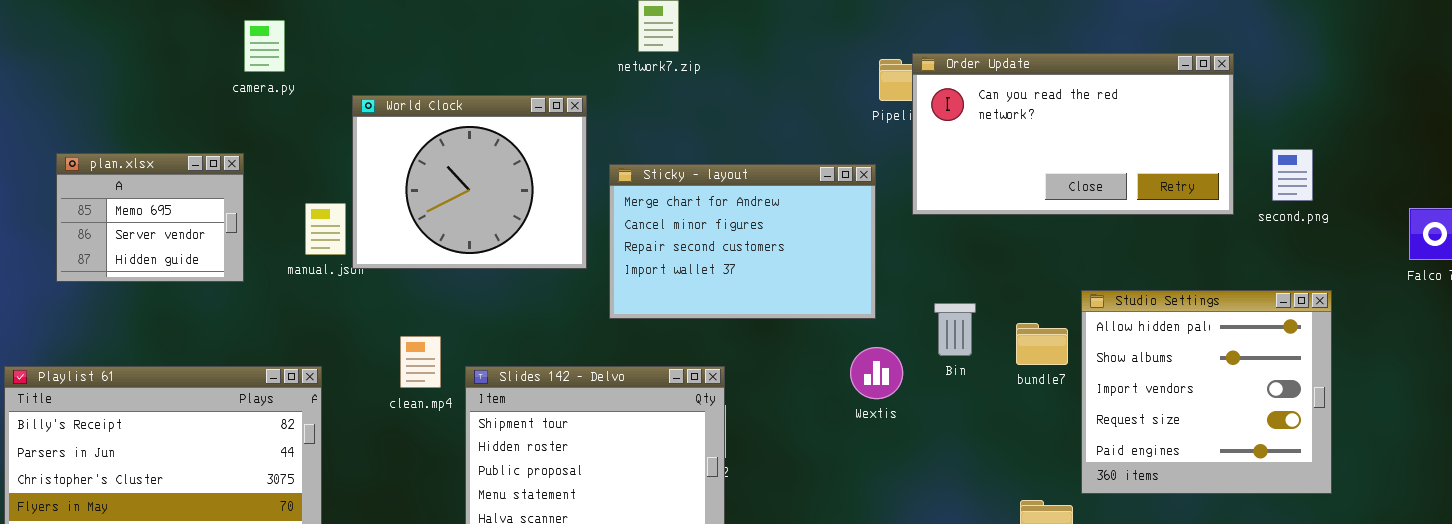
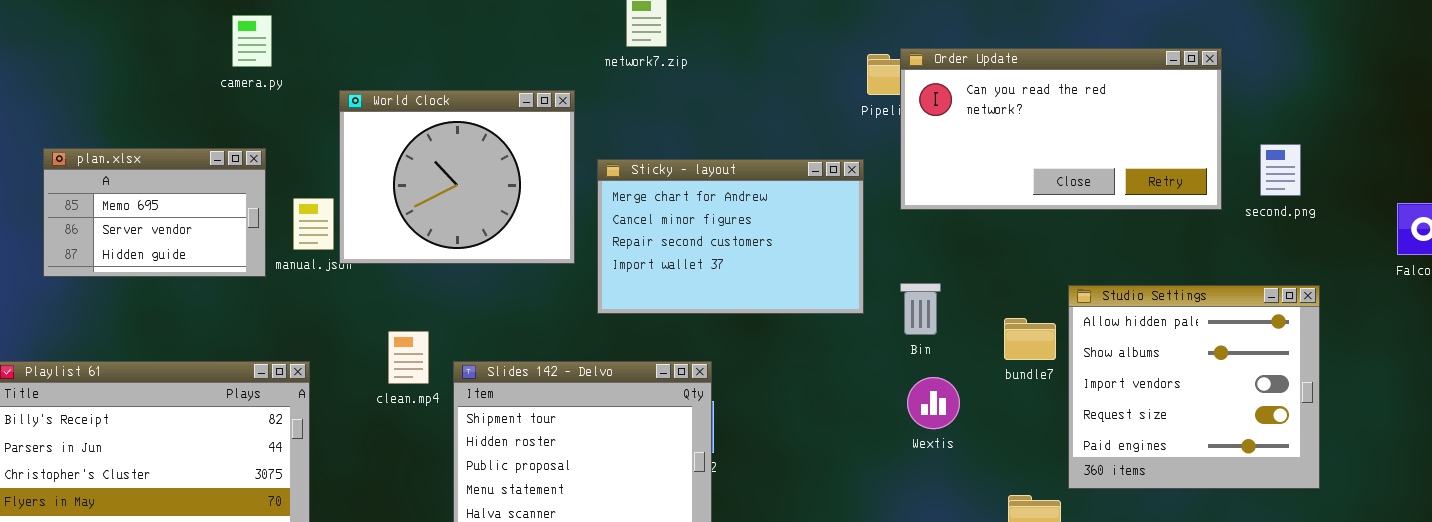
plan.xlsx: [56,153,244,282] -> [43,148,266,277], resized
Bin: [934,303,976,356] -> [900,283,941,335], moved
Wextis: [850,347,903,399] -> [907,377,960,429], moved

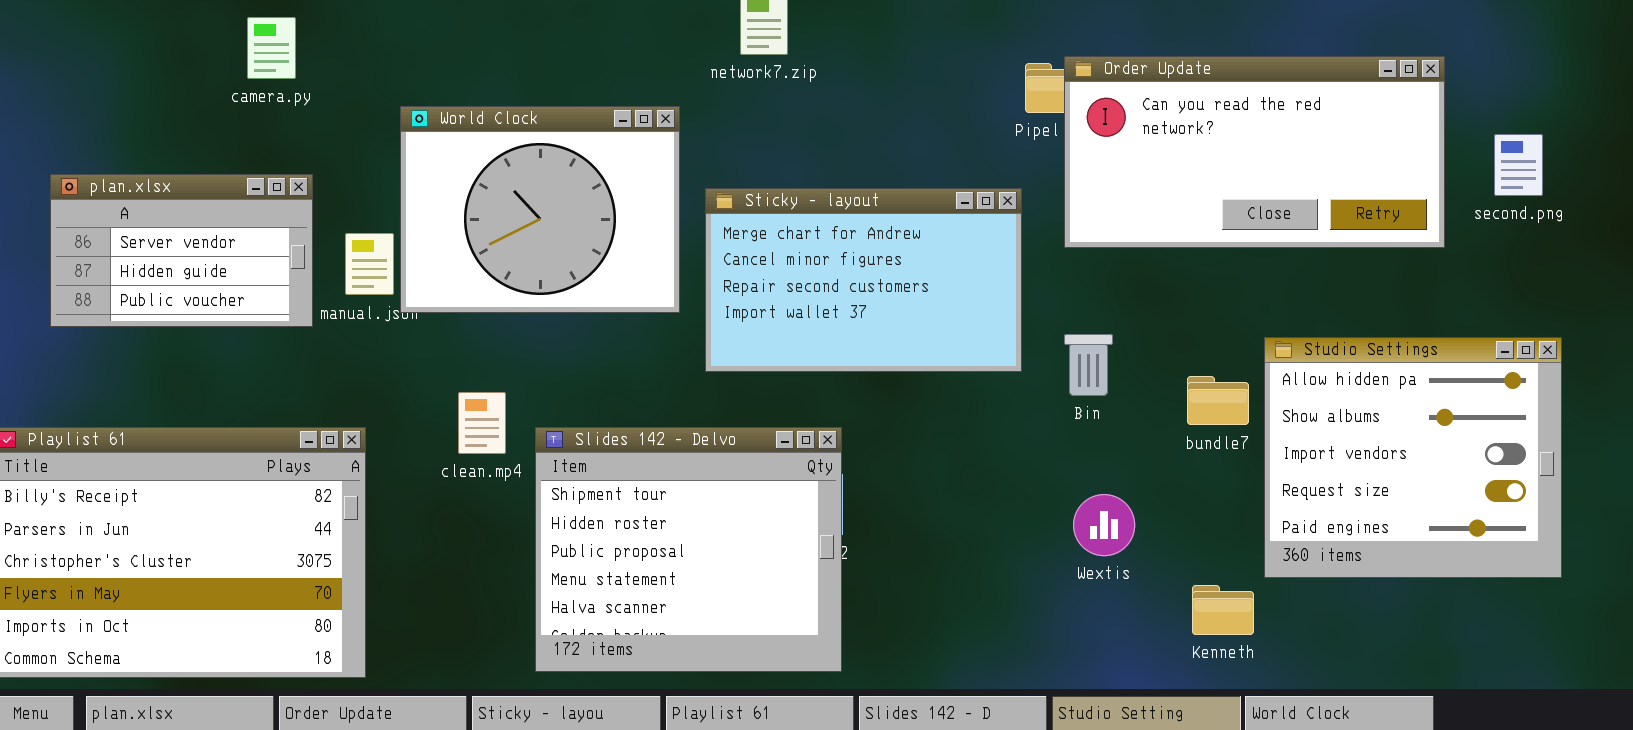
camera.py: [232,15,272,67] -> [247,17,296,79], moved
second.png: [1260,144,1301,196] -> [1494,134,1543,196], moved
plan.xlsx: [43,148,266,277] -> [50,174,313,327], scrolled down 1 row
Wextis: [907,377,960,429] -> [1073,494,1135,556], moved

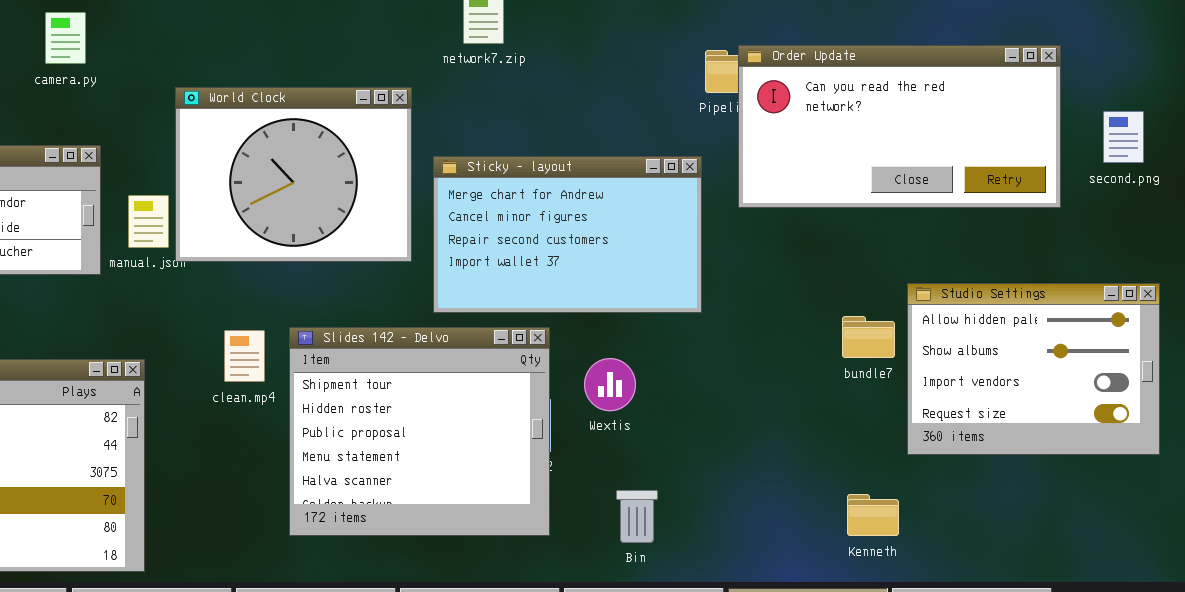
Bin: [1064,334,1113,396] -> [616,490,658,543], moved
Studio Settings: [1264,337,1562,578] -> [907,283,1160,455], resized
Slides 142 - Delvo: [535,427,842,672] -> [289,327,550,536], moved
Wextis: [1073,494,1135,556] -> [584,358,636,411], moved

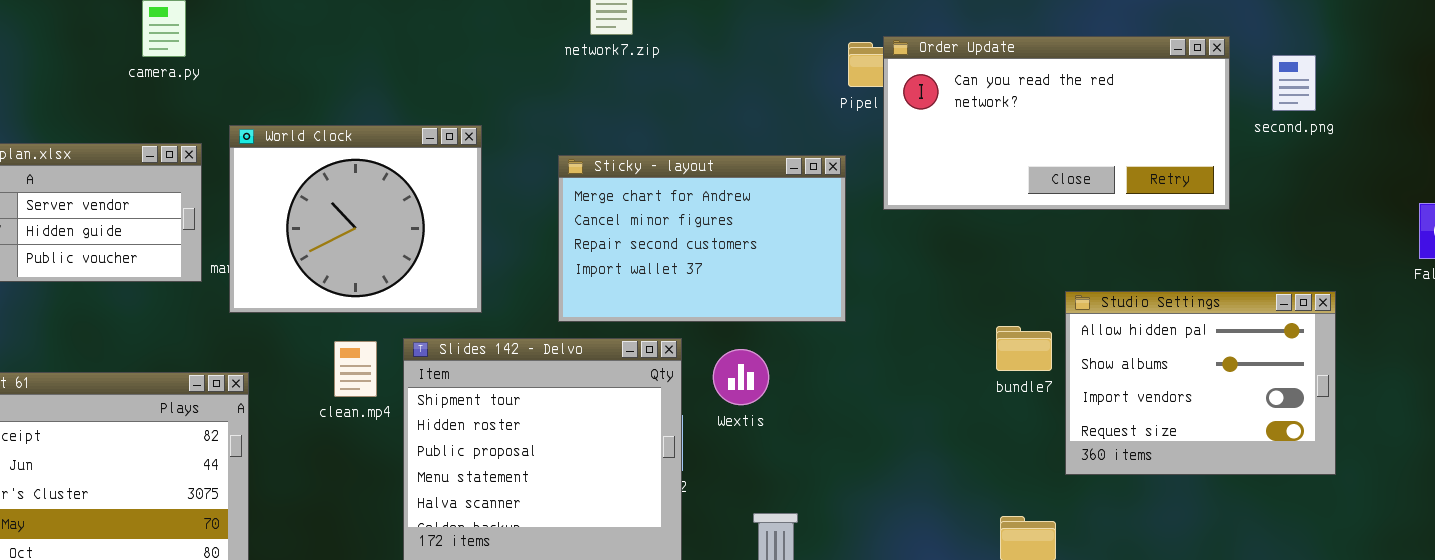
World Clock: [175,87,412,262] -> [229,125,482,313], moved
second.png: [1103,111,1144,163] -> [1272,55,1316,111], moved
Wextis: [584,358,636,411] -> [713,349,769,405], moved

